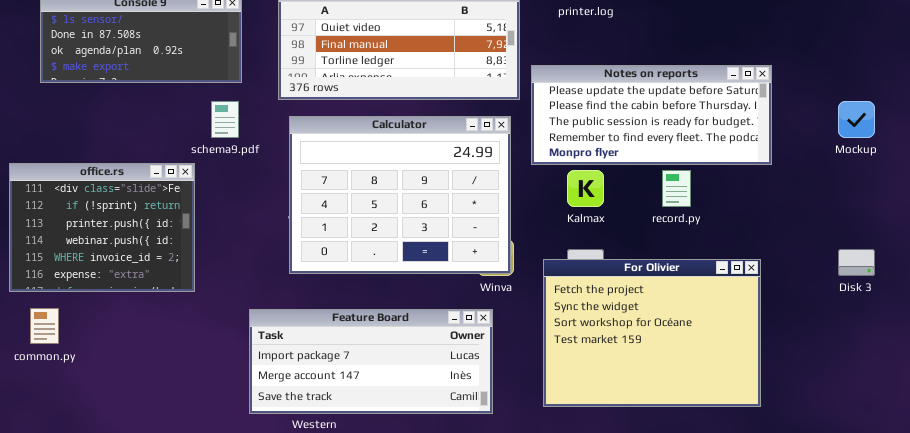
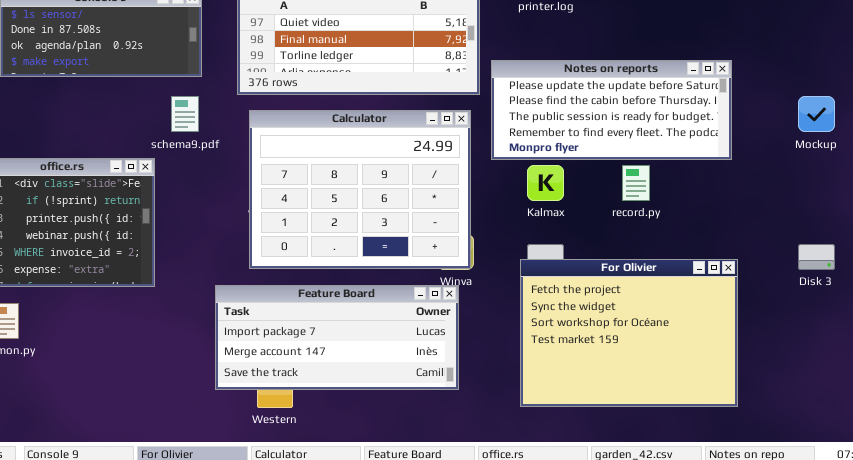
For Olivier: [543,259,761,407] -> [520,259,738,407], moved
Feature Board: [249,309,493,414] -> [215,285,459,390], moved

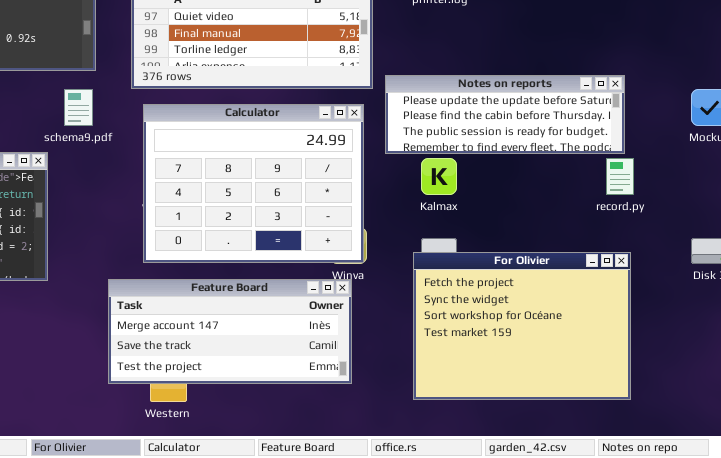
Notes on reports: [491,60,732,160] -> [385,75,625,154], resized
record.py: [622,165,650,201] -> [606,158,634,195], moved
Feature Board: [215,285,459,390] -> [108,279,352,384], scrolled down 1 row

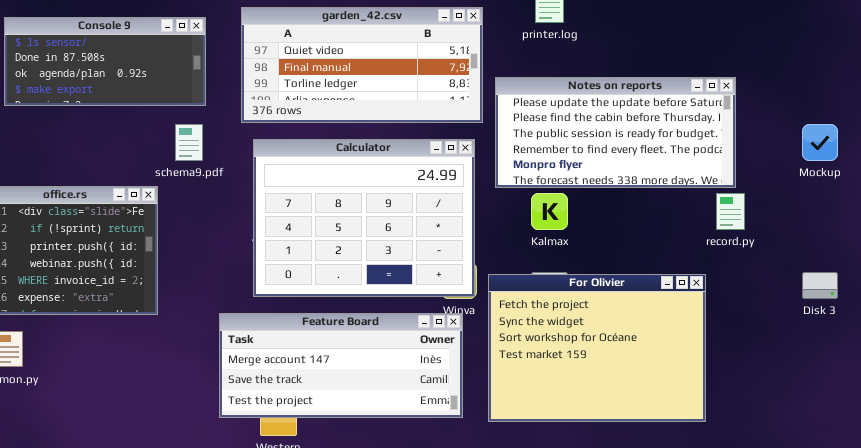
Notes on reports: [385,75,625,154] -> [495,77,736,188], resized
For Olivier: [413,252,631,400] -> [488,274,706,422], moved

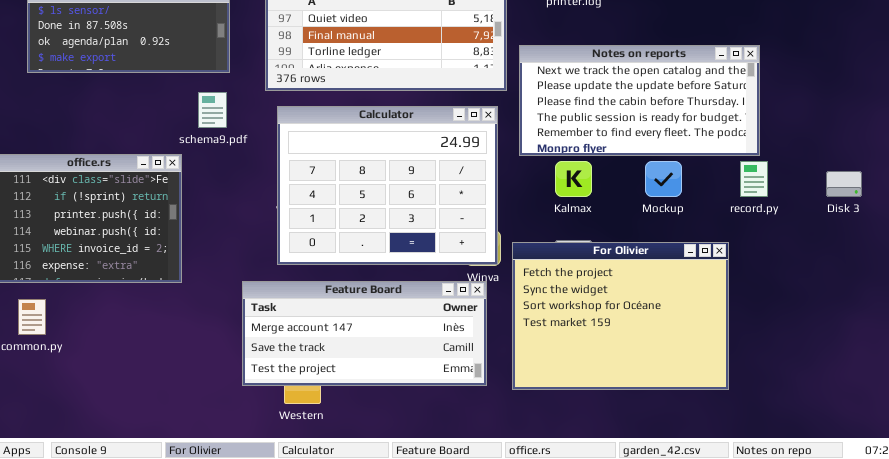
Notes on reports: [495,77,736,188] -> [519,45,760,156], scrolled up 1 row
Mockup: [802,124,838,161] -> [645,161,682,197], moved
Disk 3: [802,272,838,299] -> [826,171,862,197], moved

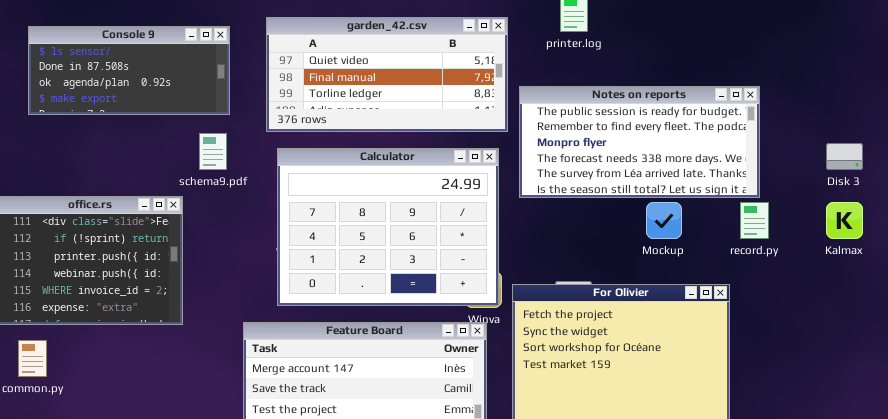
Notes on reports: [519,45,760,156] -> [519,86,760,198], scrolled down 3 rows
Kalmax: [555,161,592,197] -> [826,202,863,239], moved
Disk 3: [826,171,862,197] -> [826,143,863,170], moved

